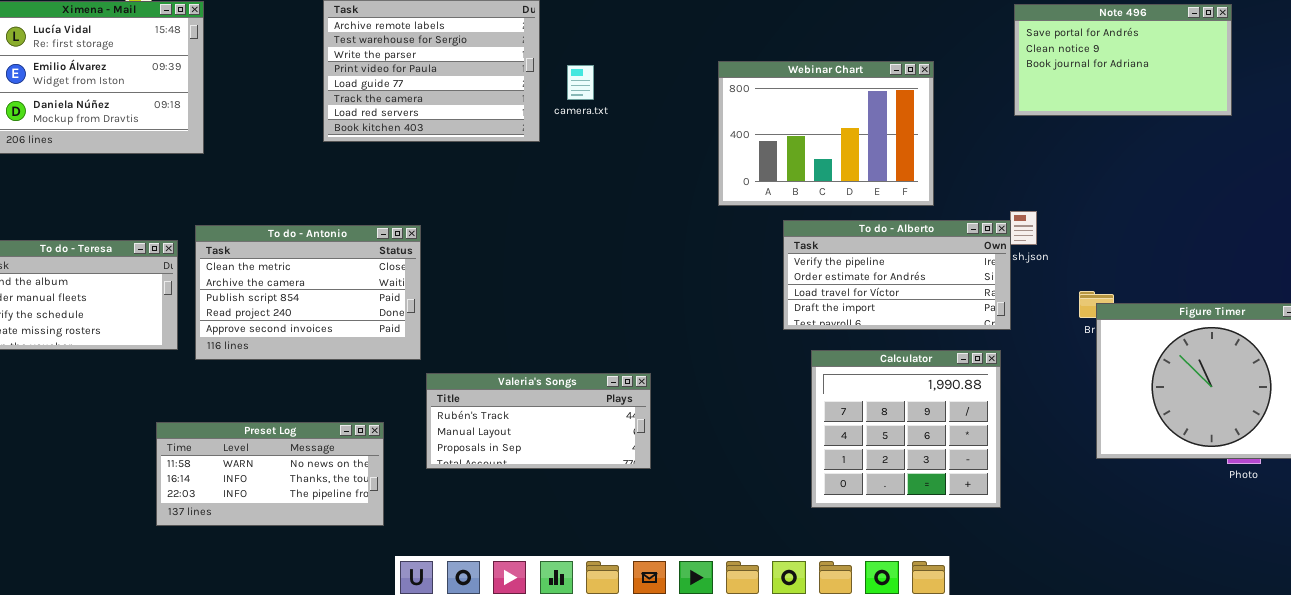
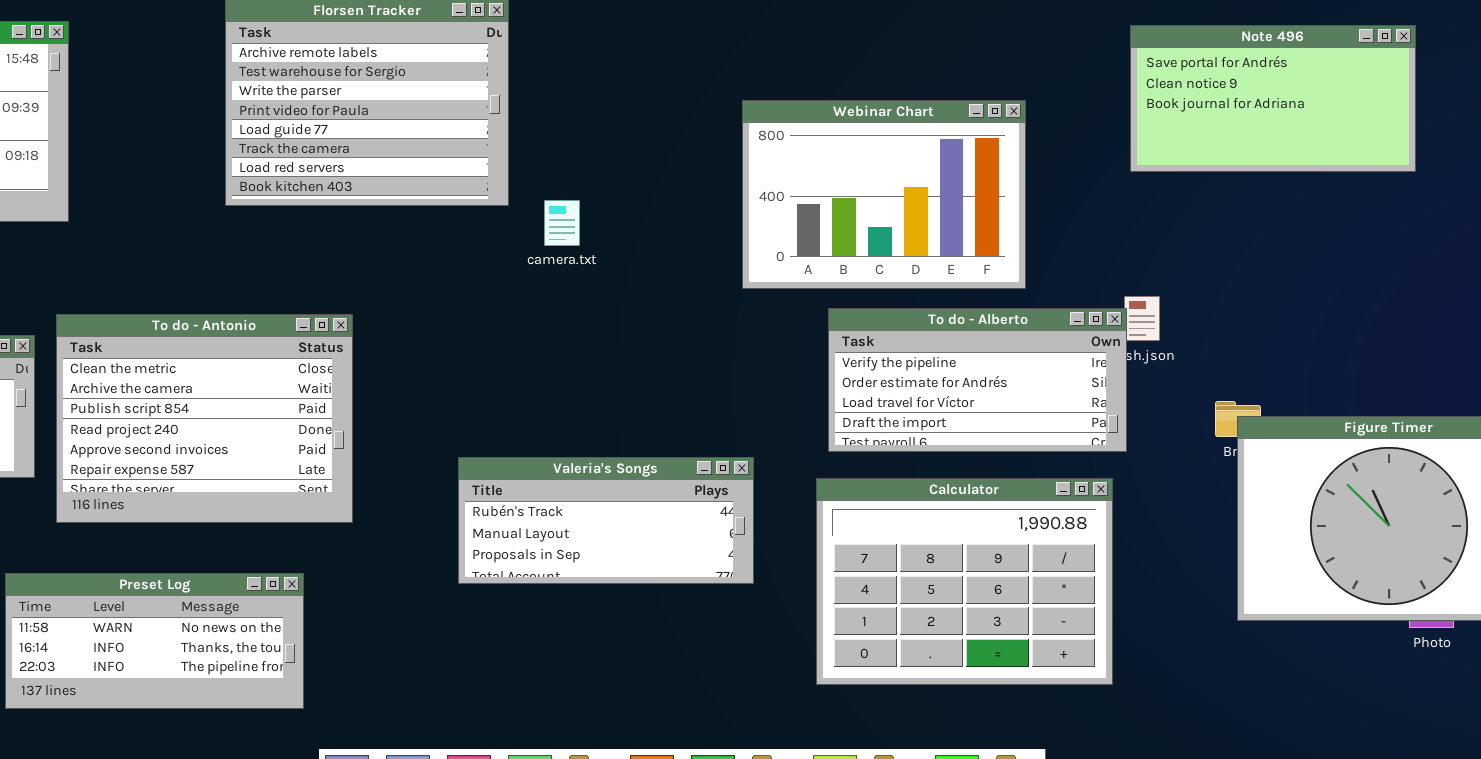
camera.txt: [567,65,594,100] -> [544,200,580,246], moved
To do - Antonio: [195,225,421,360] -> [56,314,353,523], resized
Calculator: [811,350,1001,508] -> [816,478,1113,685], resized
Valeria's Songs: [426,373,651,469] -> [458,457,754,584], moved

